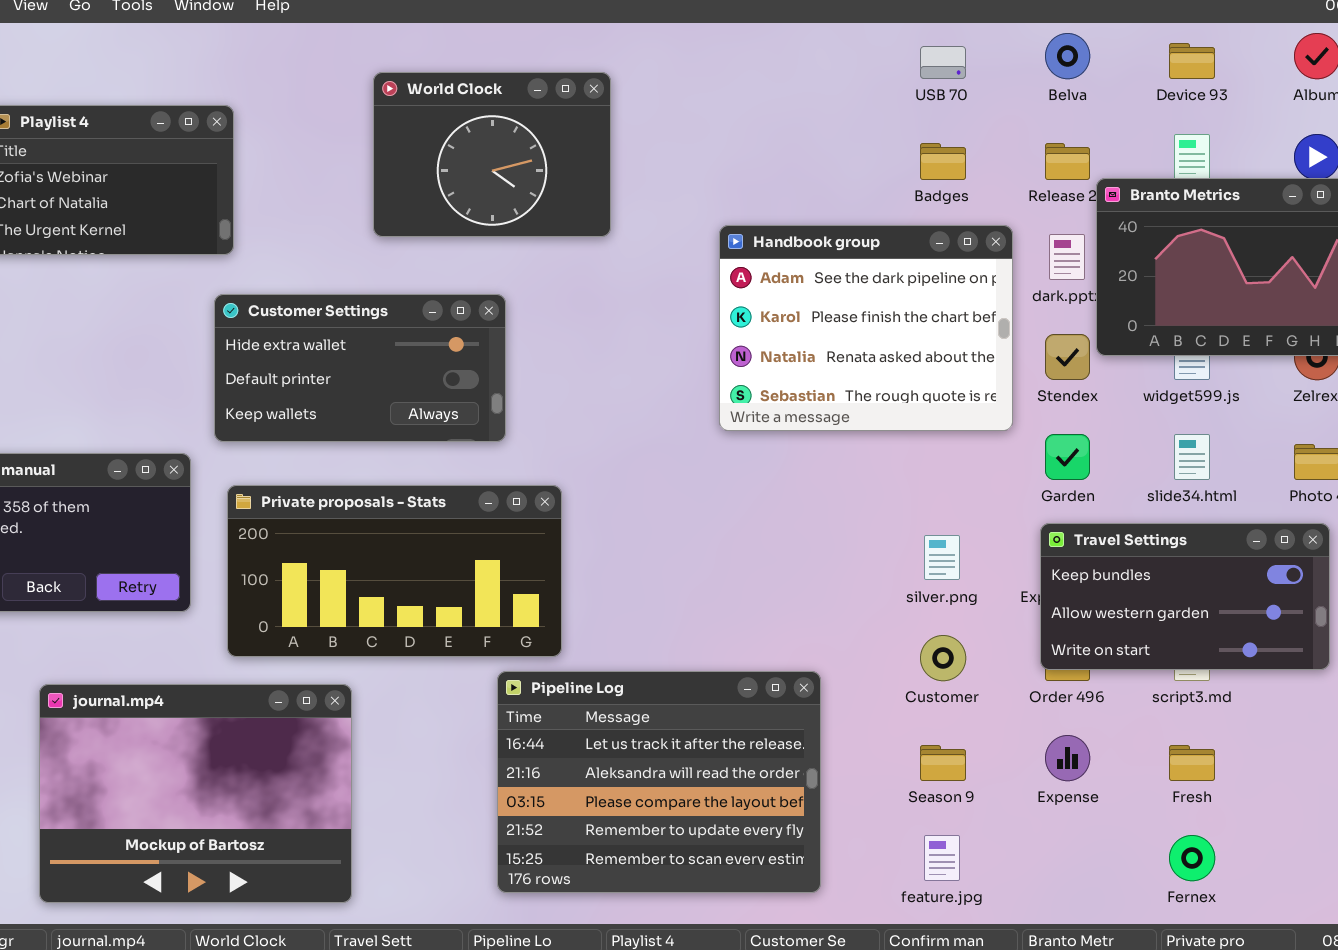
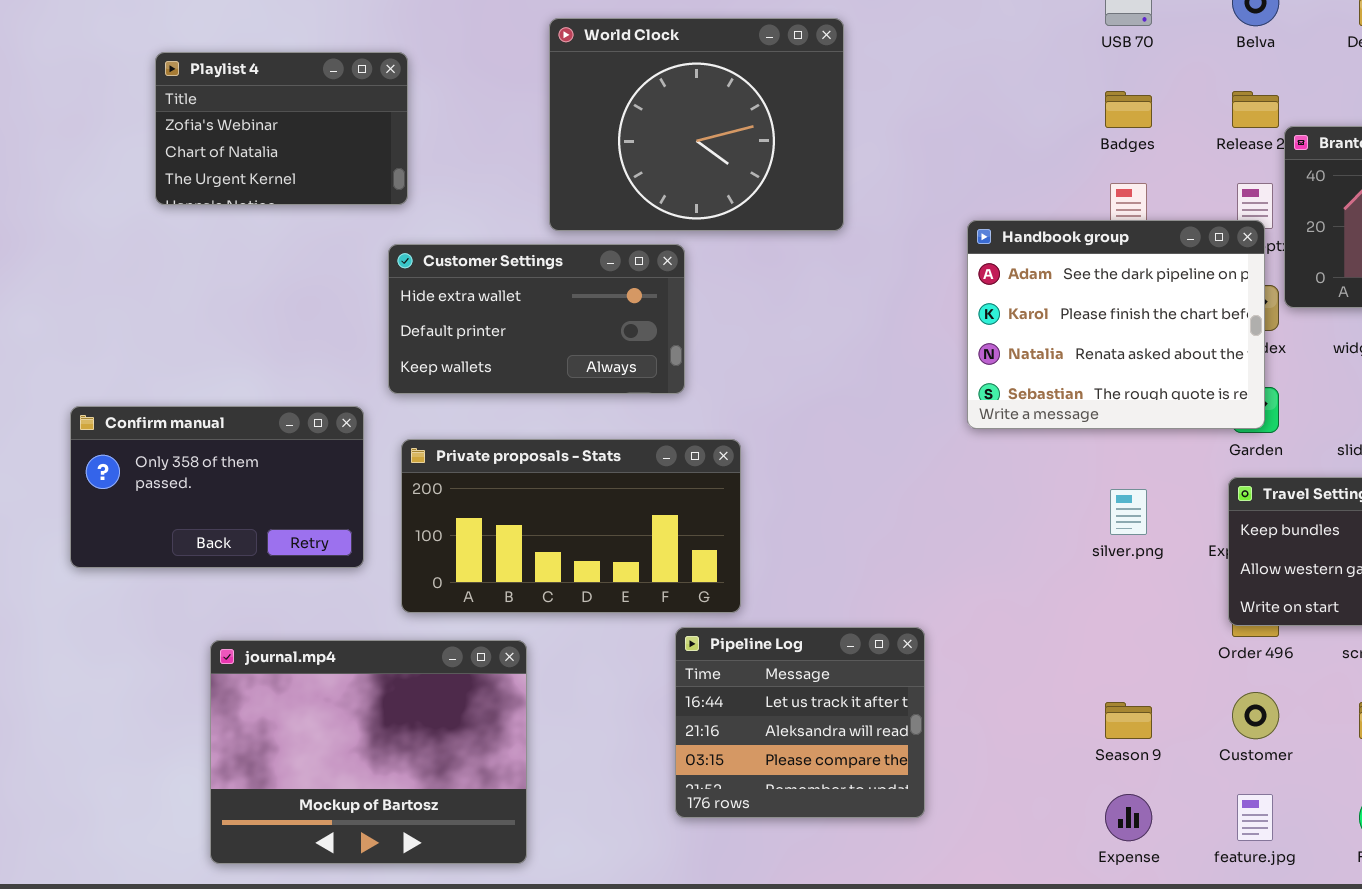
World Clock: [373,72,611,237] -> [549,18,844,231], resized
Handbook group: [719,225,1013,431] -> [967,220,1265,429], moved
Customer: [920,635,966,681] -> [1232,692,1279,739], moved
Pipeline Log: [497,671,821,893] -> [675,627,925,818], resized
Expense: [1045,735,1090,781] -> [1105,794,1152,841], moved
feature.jpg: [924,835,960,881] -> [1237,794,1273,841], moved

